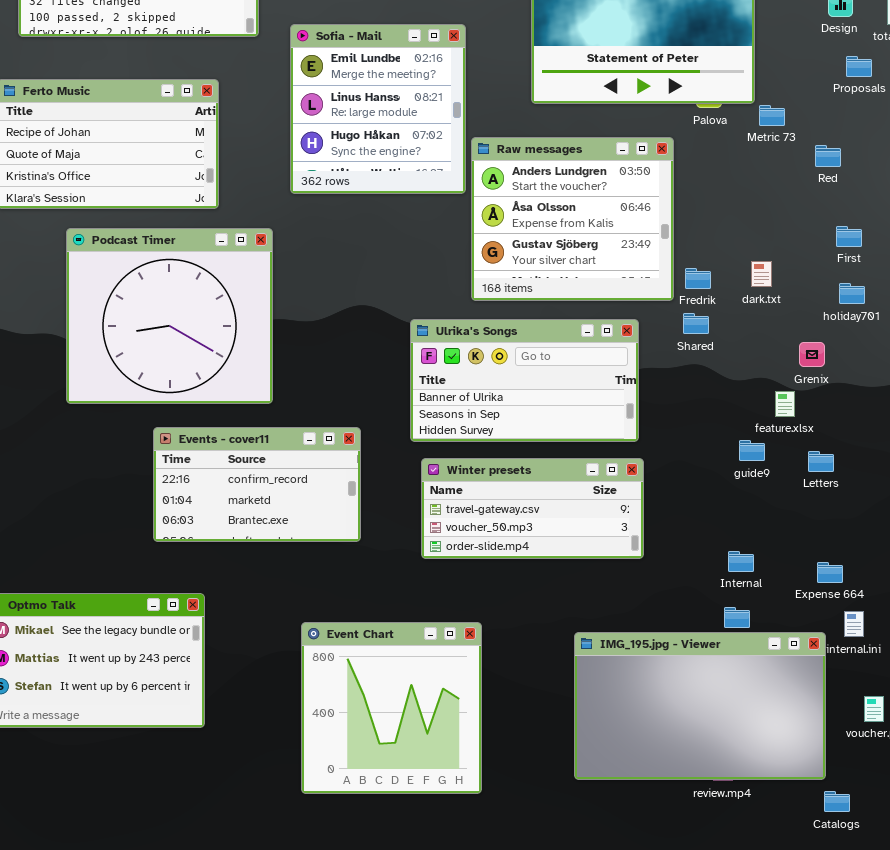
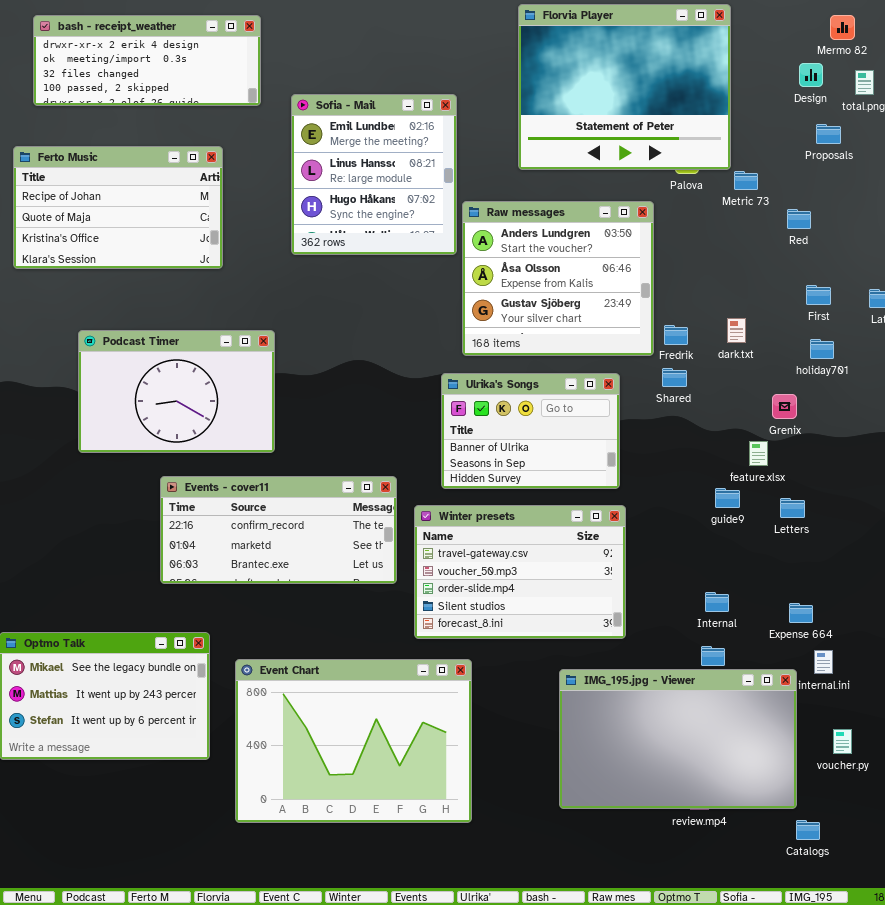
Podcast Timer: [66,228,273,404] -> [78,330,275,453], resized
Ulrika's Songs: [410,319,639,442] -> [441,373,620,489], resized
Events - cover11: [153,427,361,542] -> [160,476,397,584], resized
Winter presets: [421,458,644,559] -> [414,505,626,639], resized
Event Chart: [301,622,482,794] -> [235,659,472,823], resized

